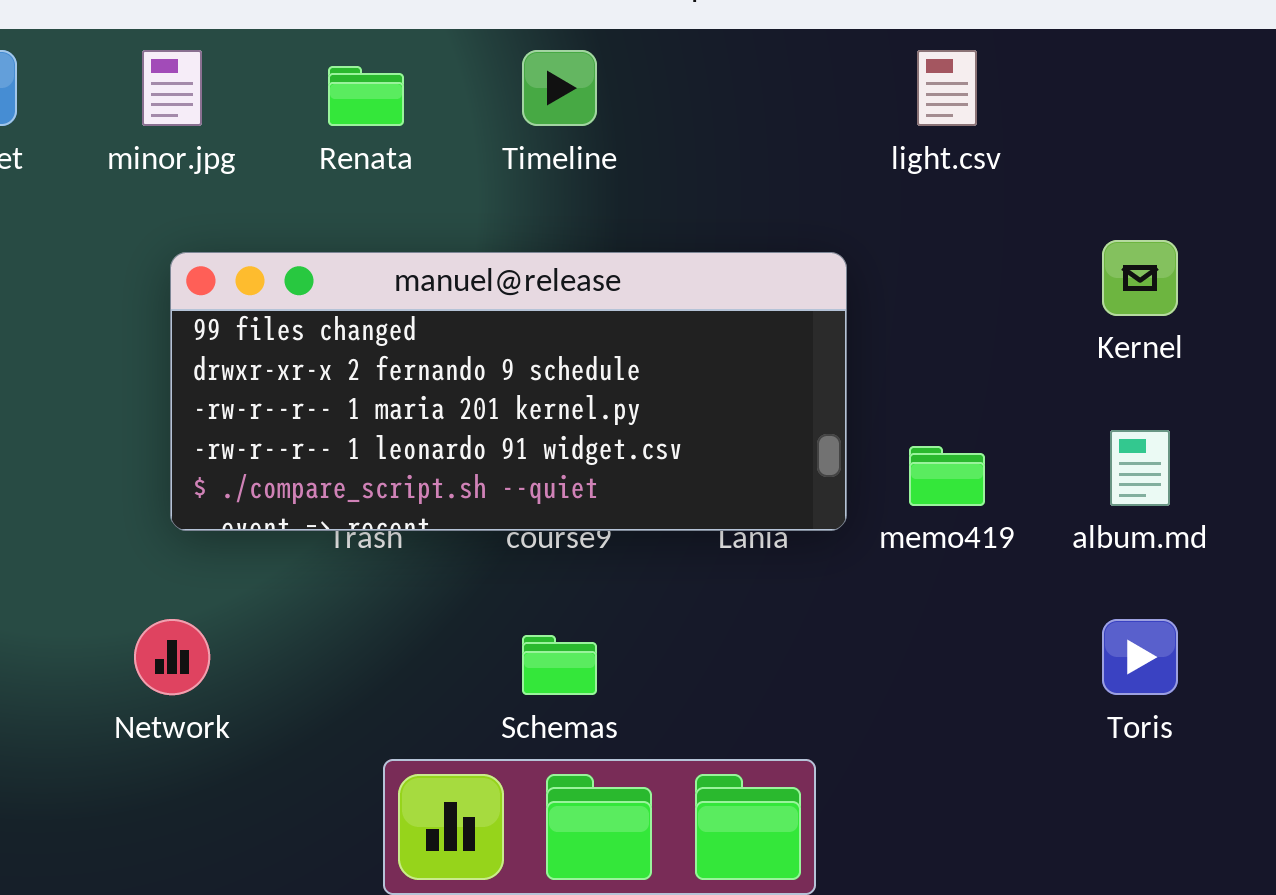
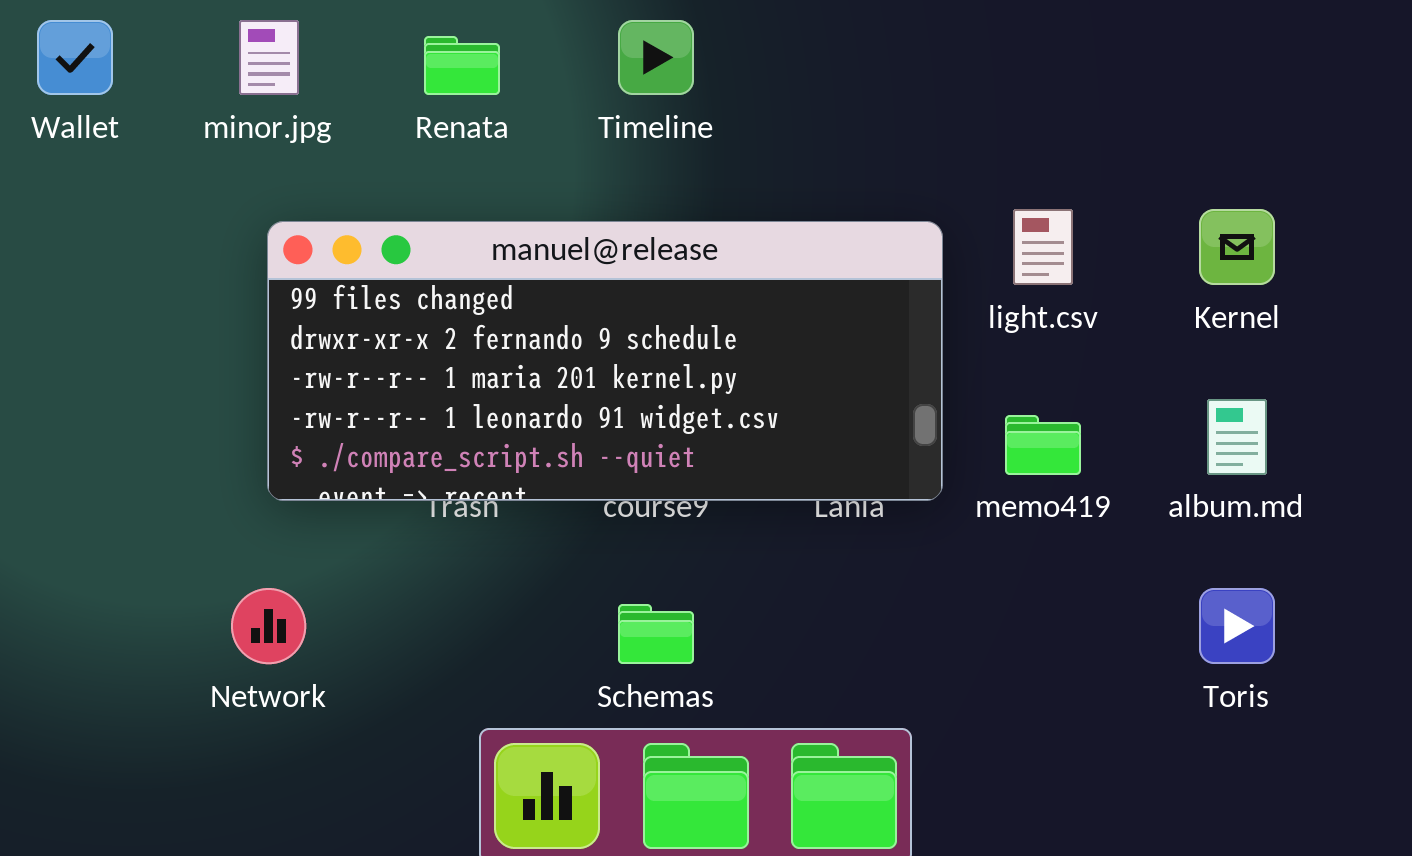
light.csv: [917,50,977,126] -> [1013,209,1073,285], moved

